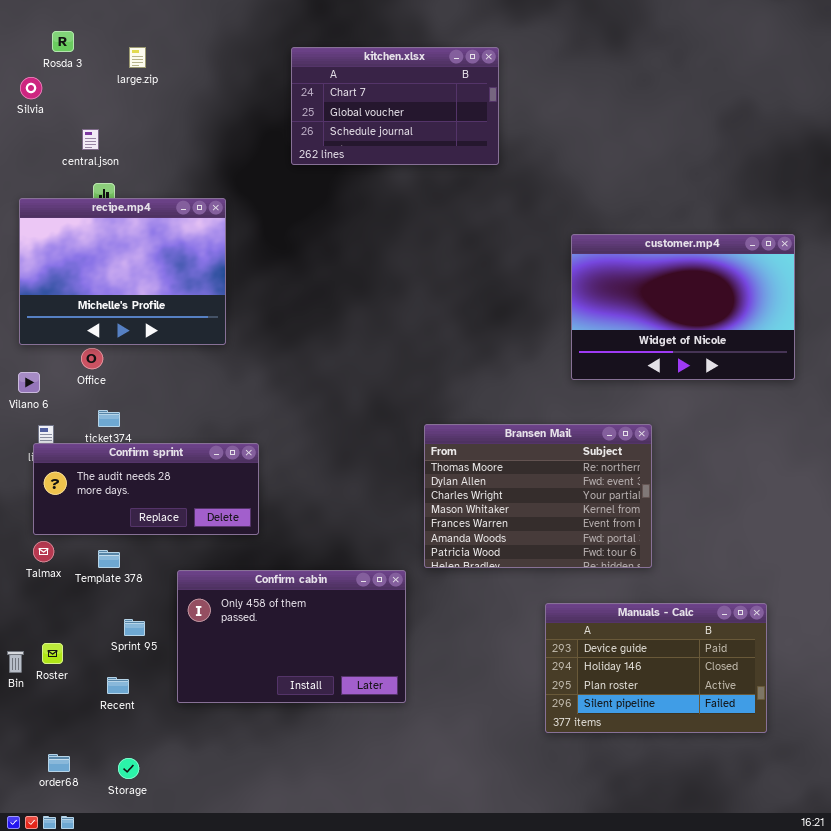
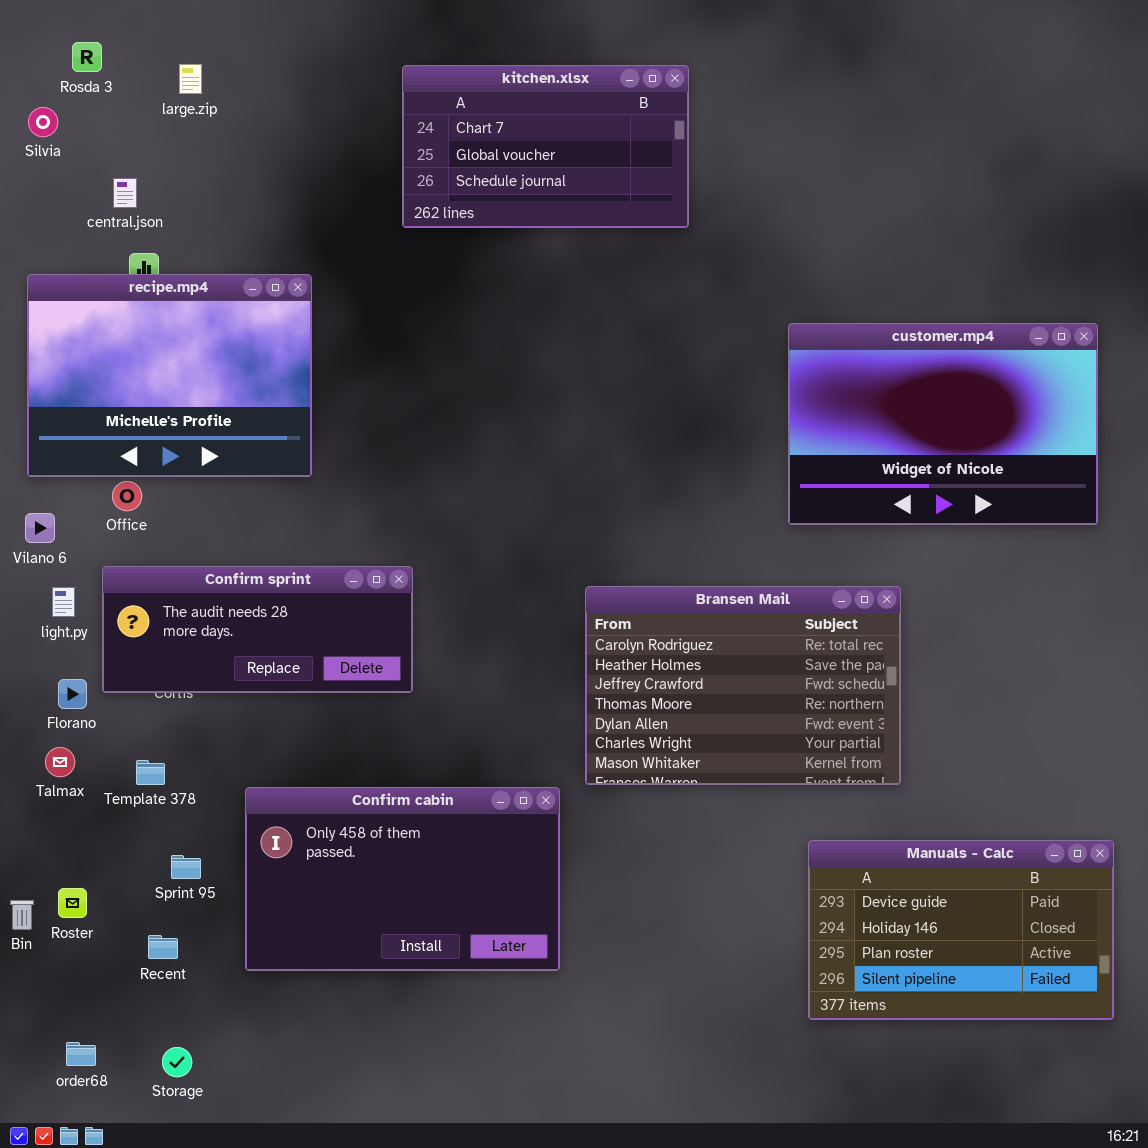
Bransen Mail: [424,424,652,568] -> [585,586,901,785], scrolled up 3 rows
Confirm sprint: [33,443,259,535] -> [102,566,413,693], moved
Manuals - Calc: [545,603,767,733] -> [808,840,1114,1020], moved

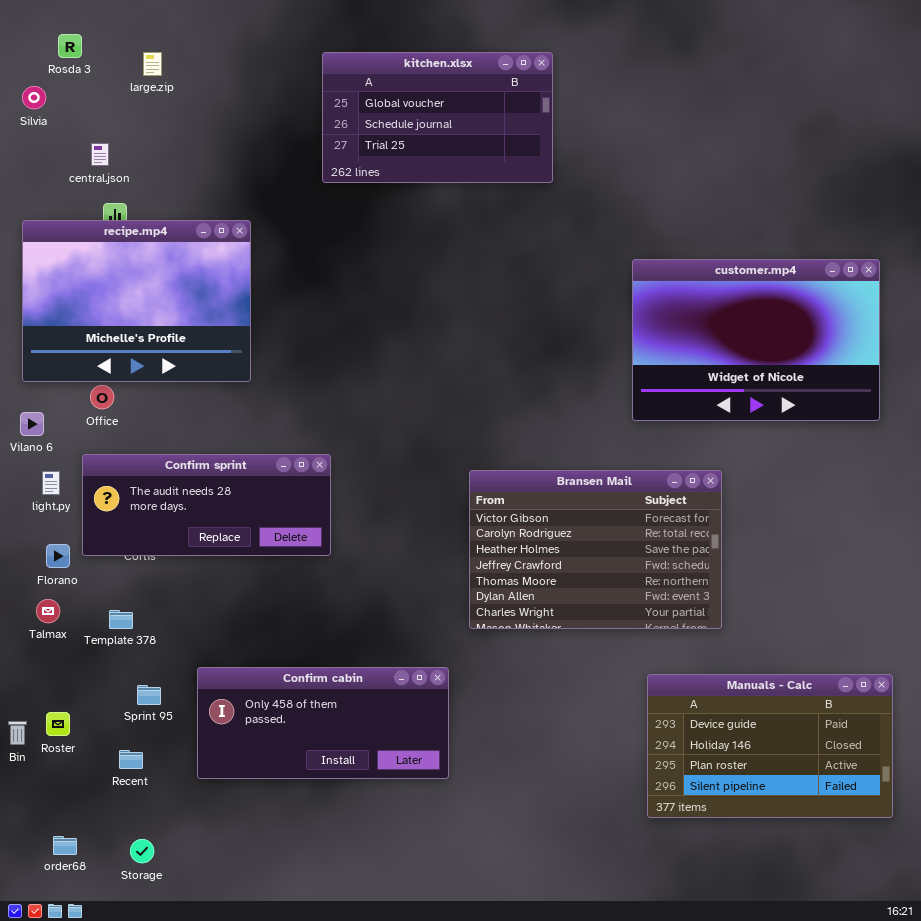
kitchen.xlsx: [402,65,689,228] -> [322,52,553,183], scrolled down 1 row
Bransen Mail: [585,586,901,785] -> [469,470,722,629], scrolled up 1 row
Confirm cabin: [245,787,560,971] -> [197,667,449,779], resized

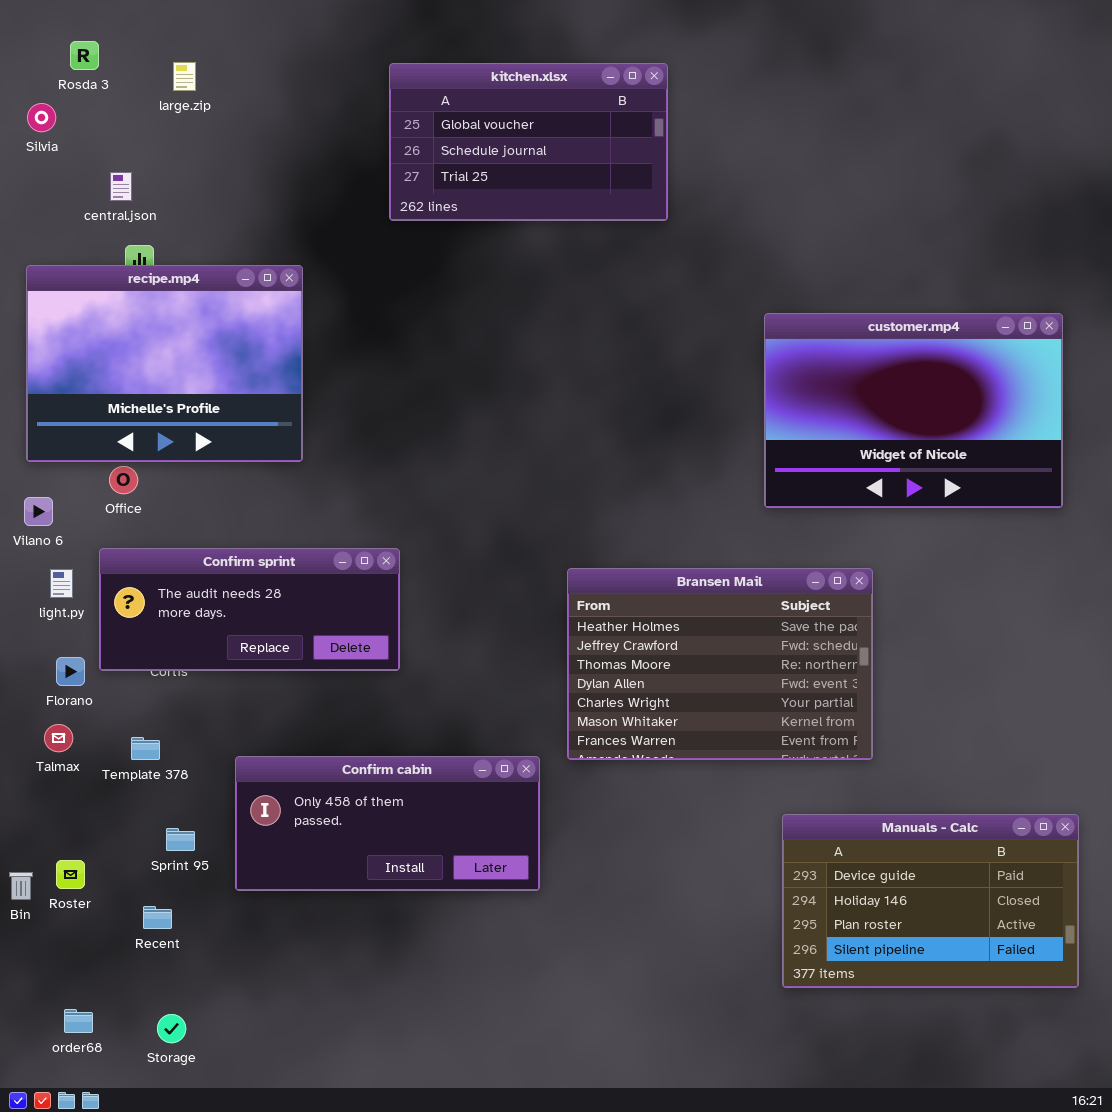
Bransen Mail: [469,470,722,629] -> [567,568,873,760], scrolled down 2 rows
Confirm cabin: [197,667,449,779] -> [235,756,540,891], moved

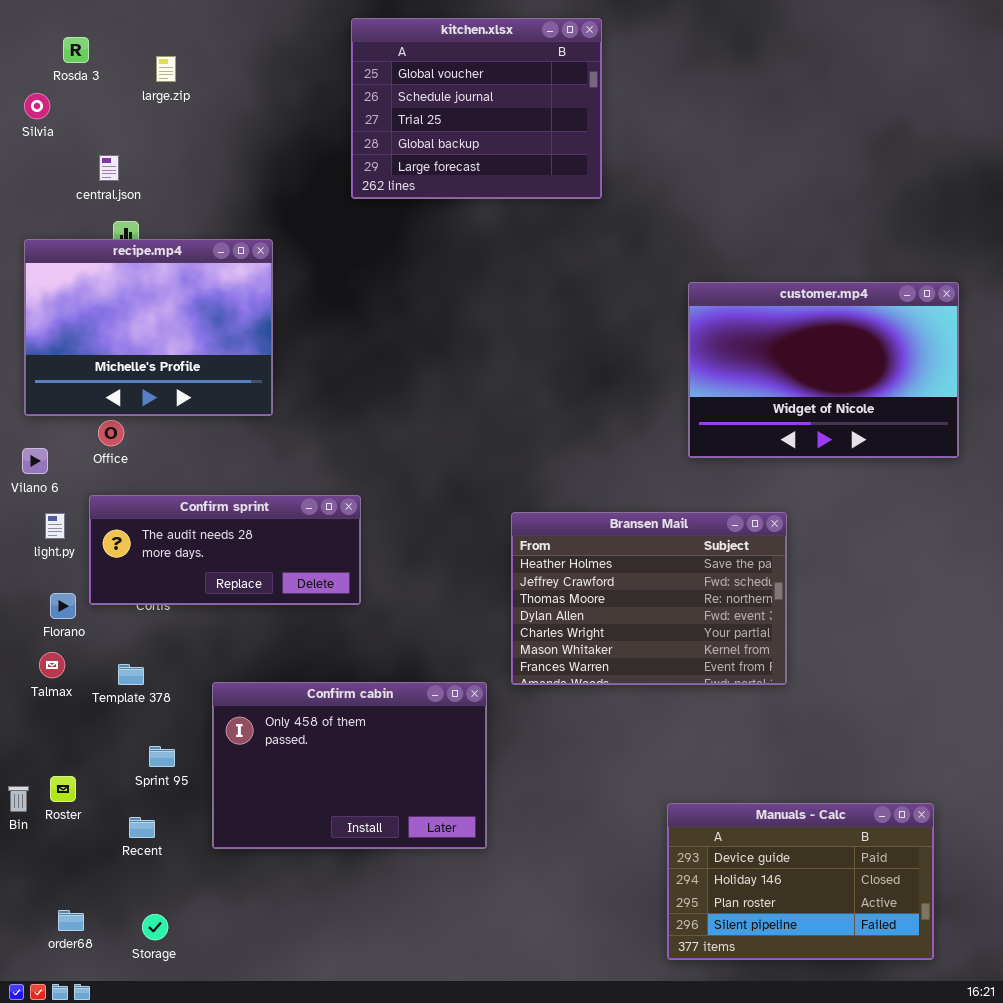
kitchen.xlsx: [389,63,668,221] -> [351,18,602,199], resized
Confirm cabin: [235,756,540,891] -> [212,682,487,849], resized
Manuals - Calc: [782,814,1079,988] -> [667,803,934,960], moved

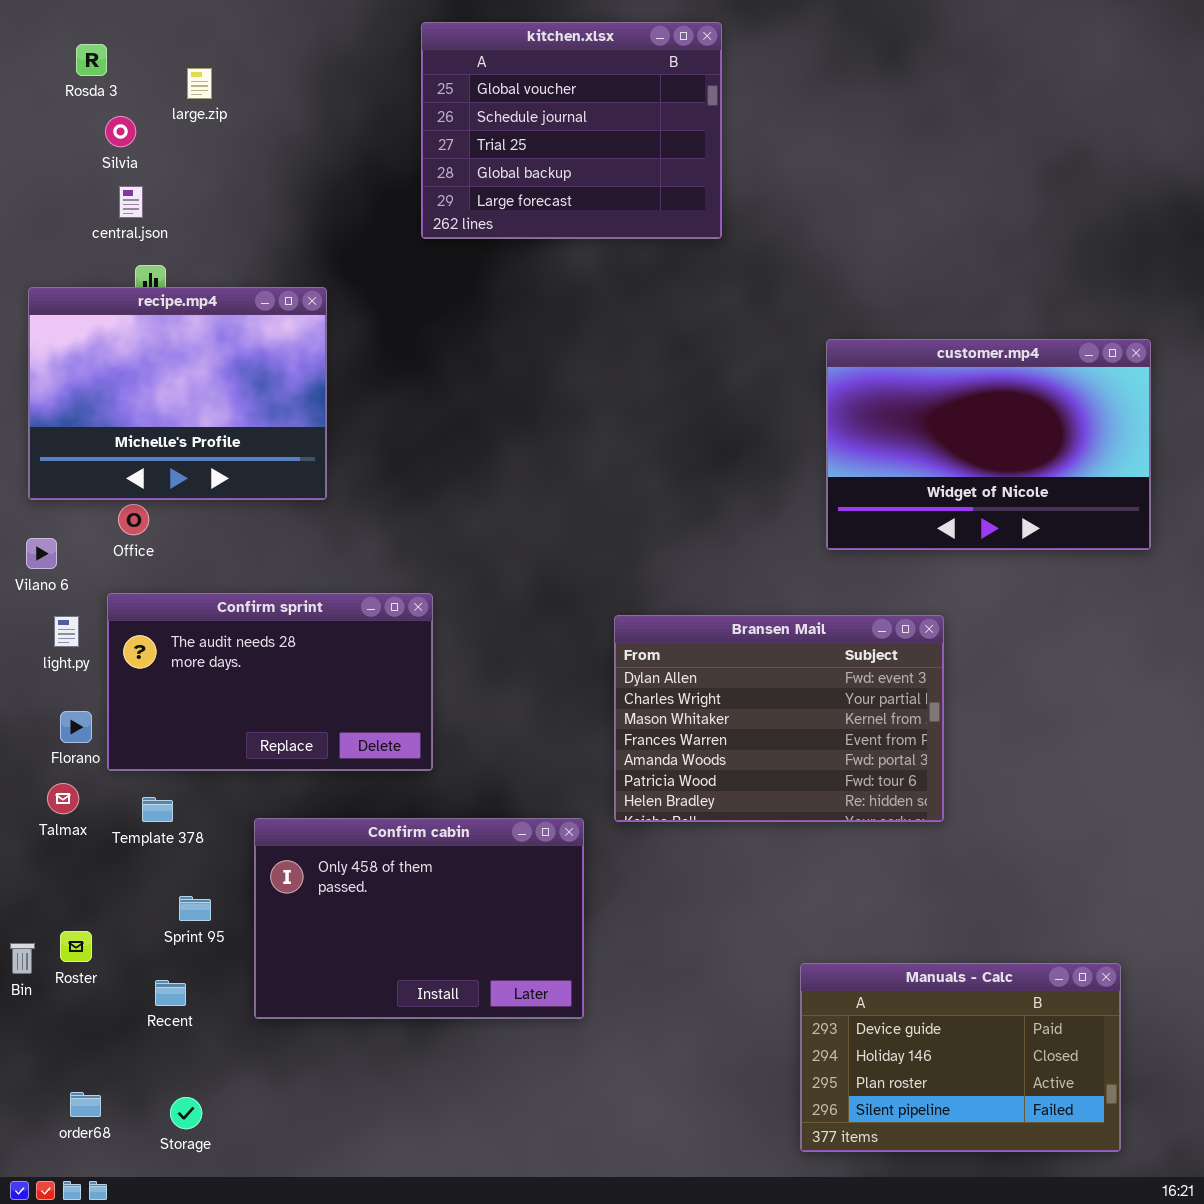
Silvia: [24,93,50,119] -> [105,116,136,147], moved
Confirm sprint: [89,495,361,605] -> [107,593,433,771], resized
Bransen Mail: [511,512,787,685] -> [614,615,944,822], scrolled down 3 rows

